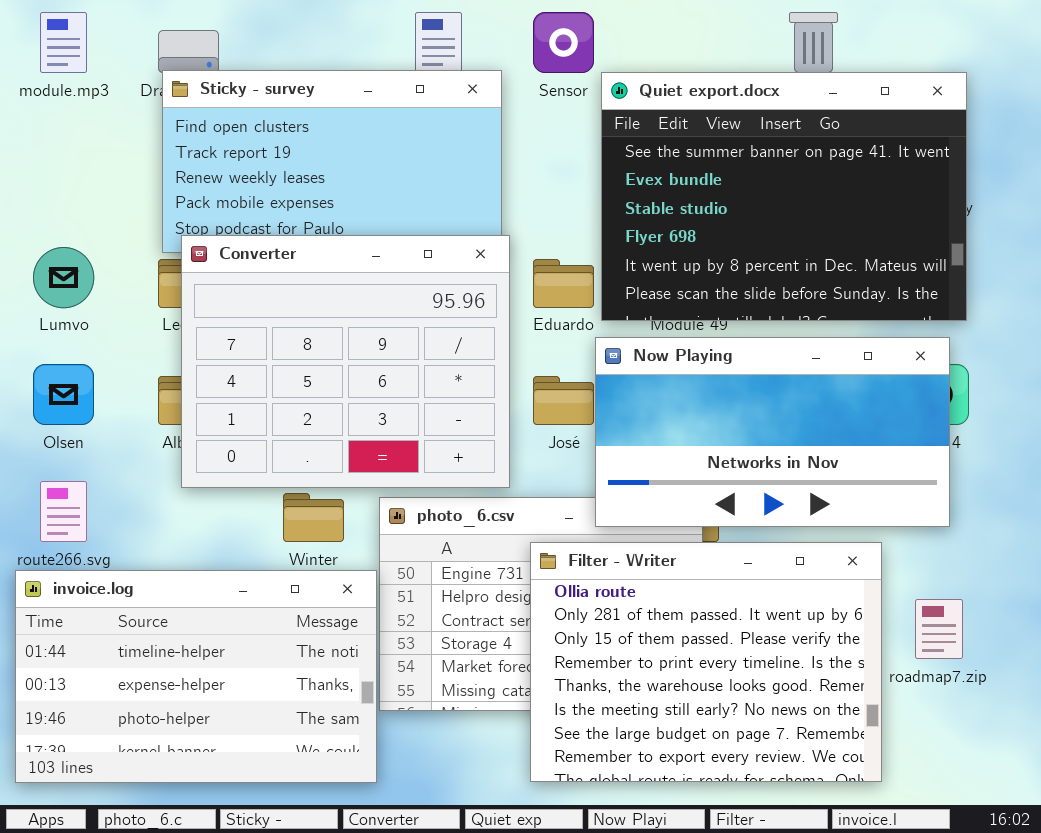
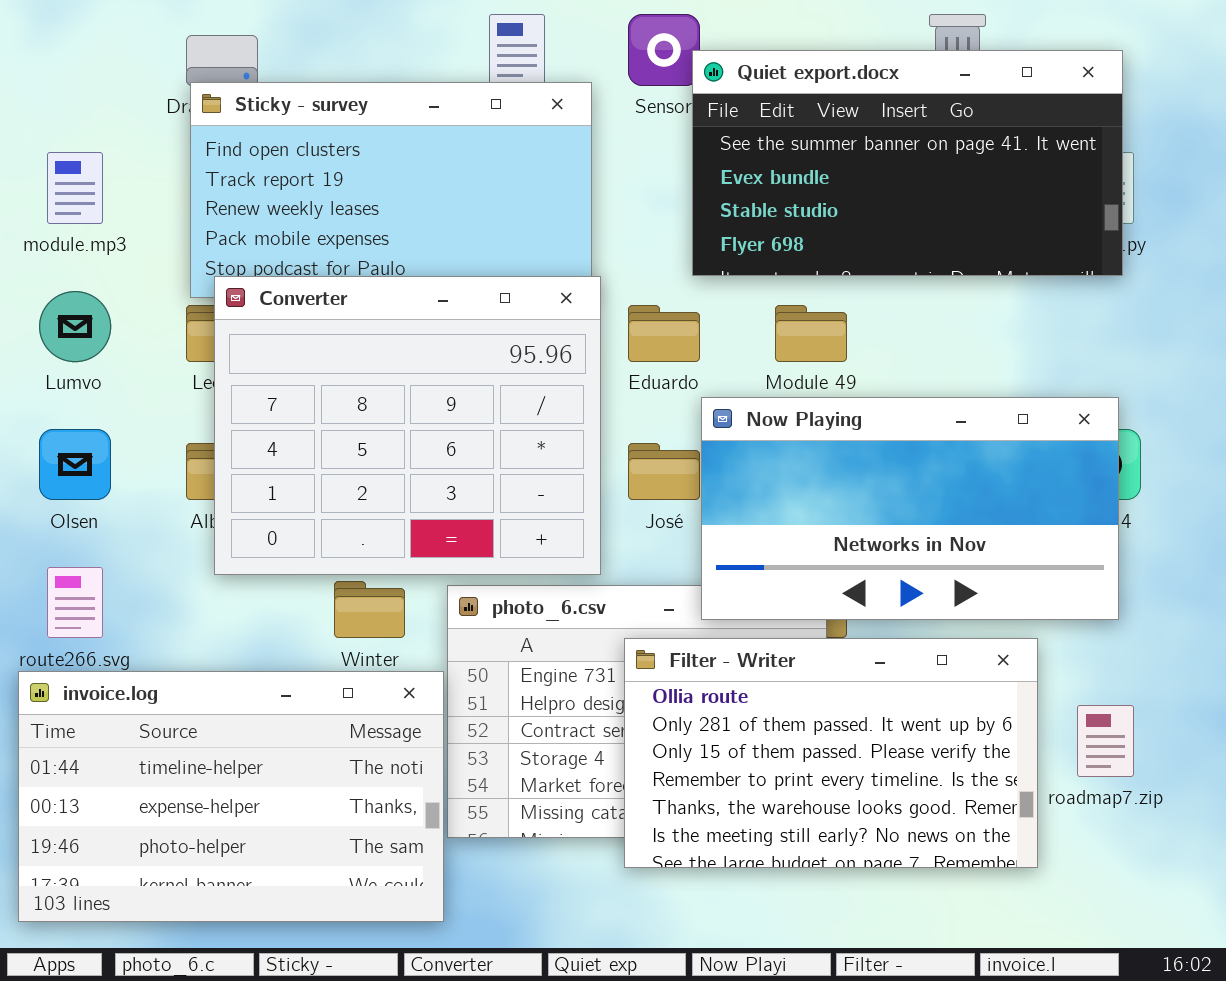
module.mp3: [40,12,87,73] -> [47,152,103,224], moved
Quiet export.docx: [601,72,967,321] -> [692,50,1123,276], moved, resized
Filter - Writer: [530,542,882,782] -> [624,638,1038,868], resized

